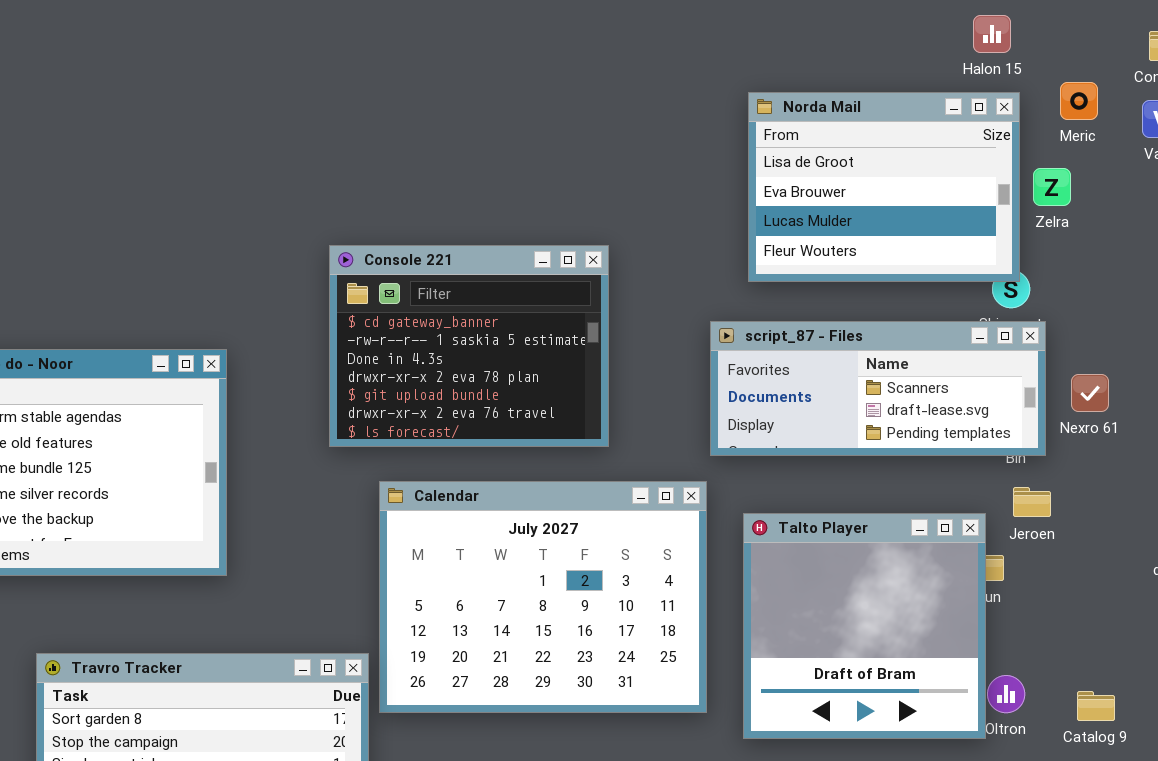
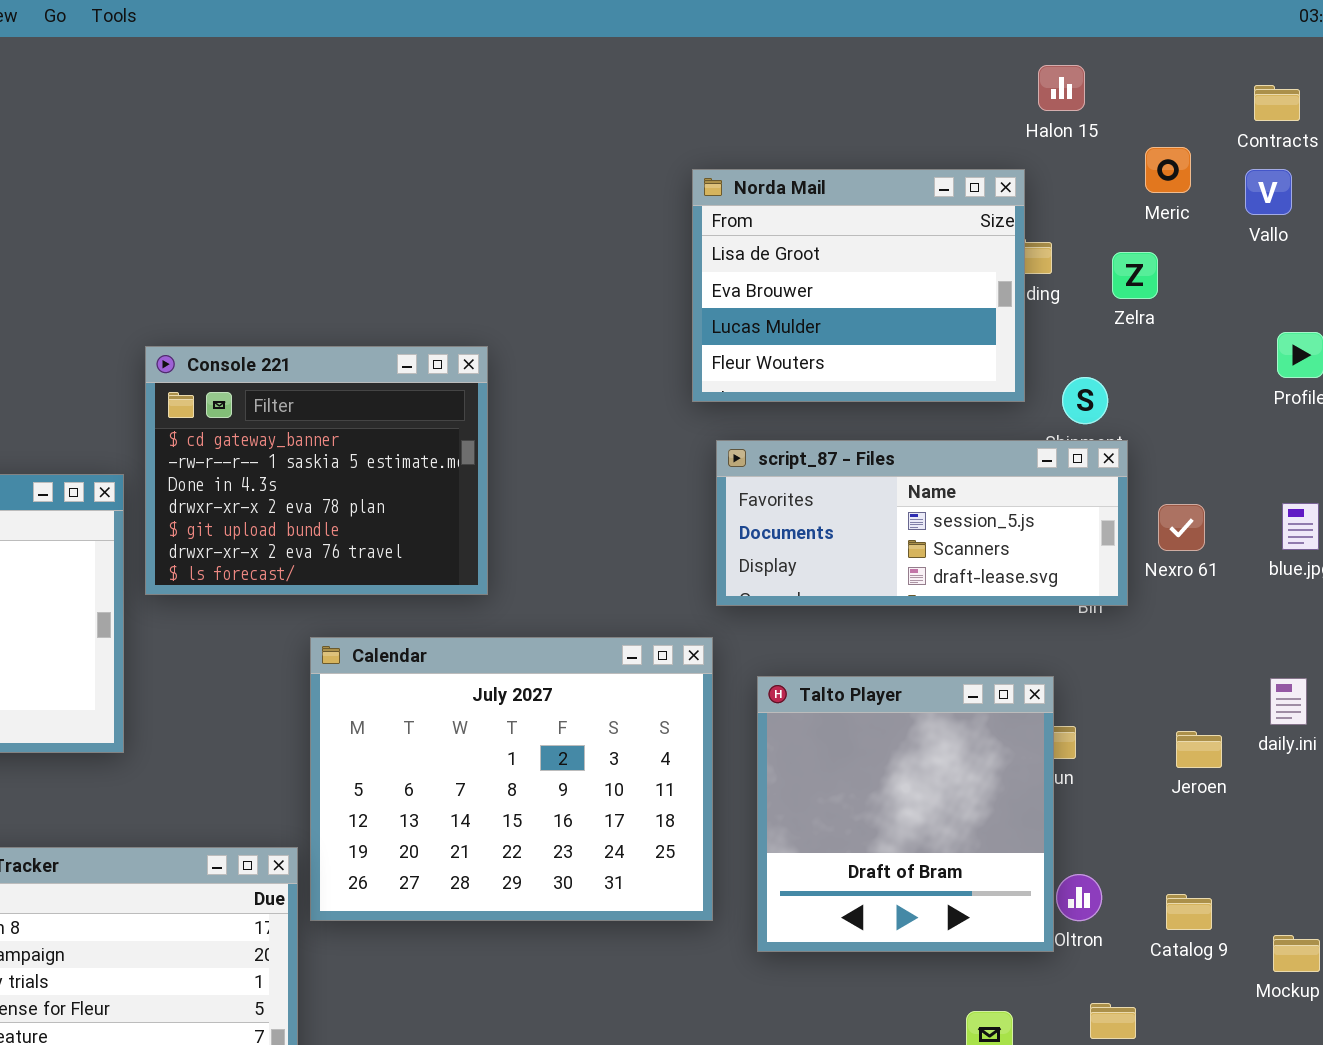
Norda Mail: [748,92,1020,282] -> [692,169,1025,402], moved
Console 221: [329,245,609,447] -> [145,346,488,595], moved
script_87 - Files: [710,321,1046,456] -> [716,440,1128,606], scrolled up 1 row
Jeroen: [1013,487,1051,517] -> [1176,731,1222,768], moved

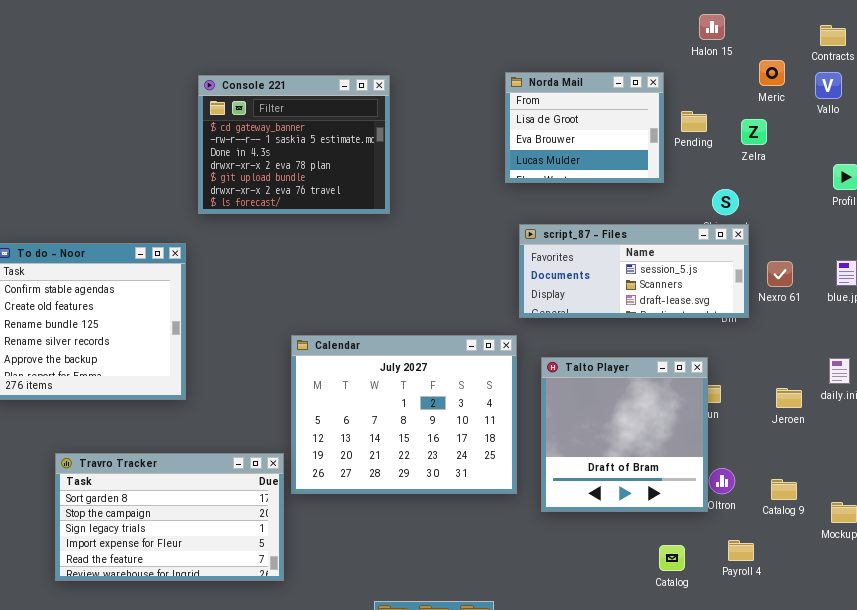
Norda Mail: [692,169,1025,402] -> [505,72,664,183], resized
Console 221: [145,346,488,595] -> [198,75,390,214], moved

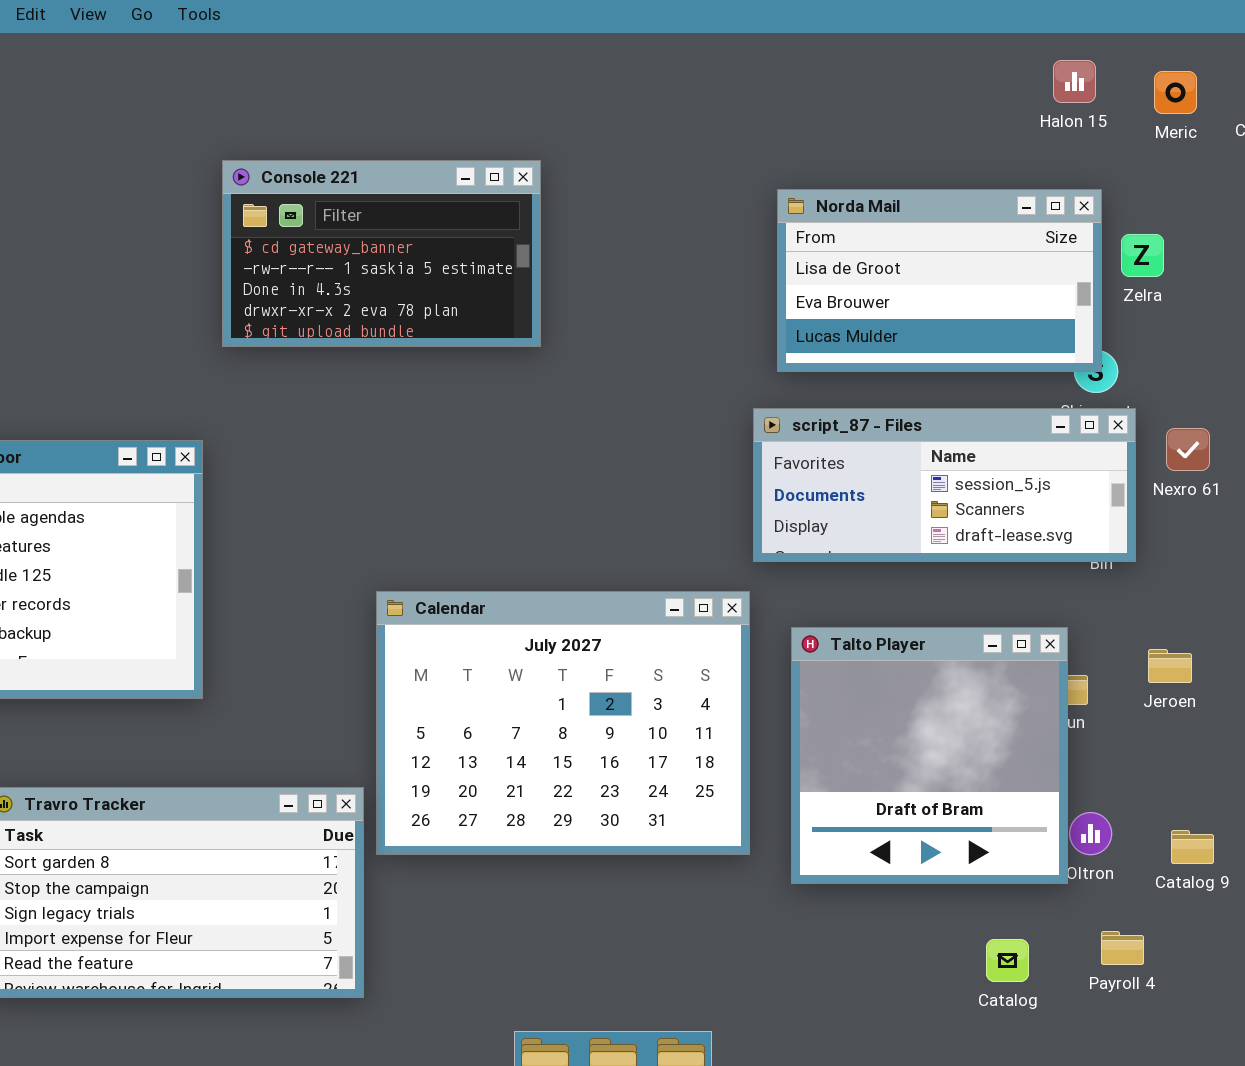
Meric: [759,60,785,86] -> [1154,71,1197,114], moved
Norda Mail: [505,72,664,183] -> [777,189,1102,372], moved, resized
Console 221: [198,75,390,214] -> [222,160,541,347], resized
Nexro 61: [767,261,793,287] -> [1166,428,1210,471], moved
Jeroen: [776,388,802,408] -> [1148,649,1192,683], moved

